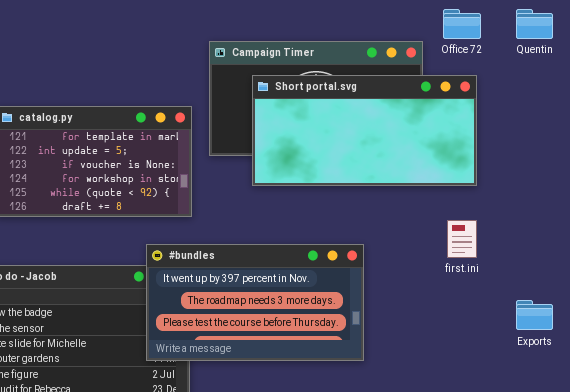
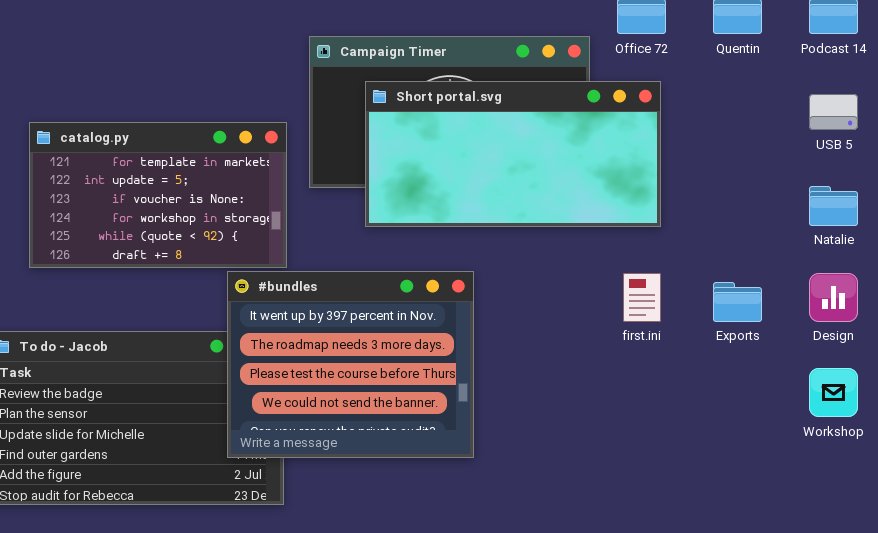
#bundles: [146,244,364,361] -> [227,271,474,458], resized
Exports: [516,300,553,330] -> [713,282,762,322], moved

